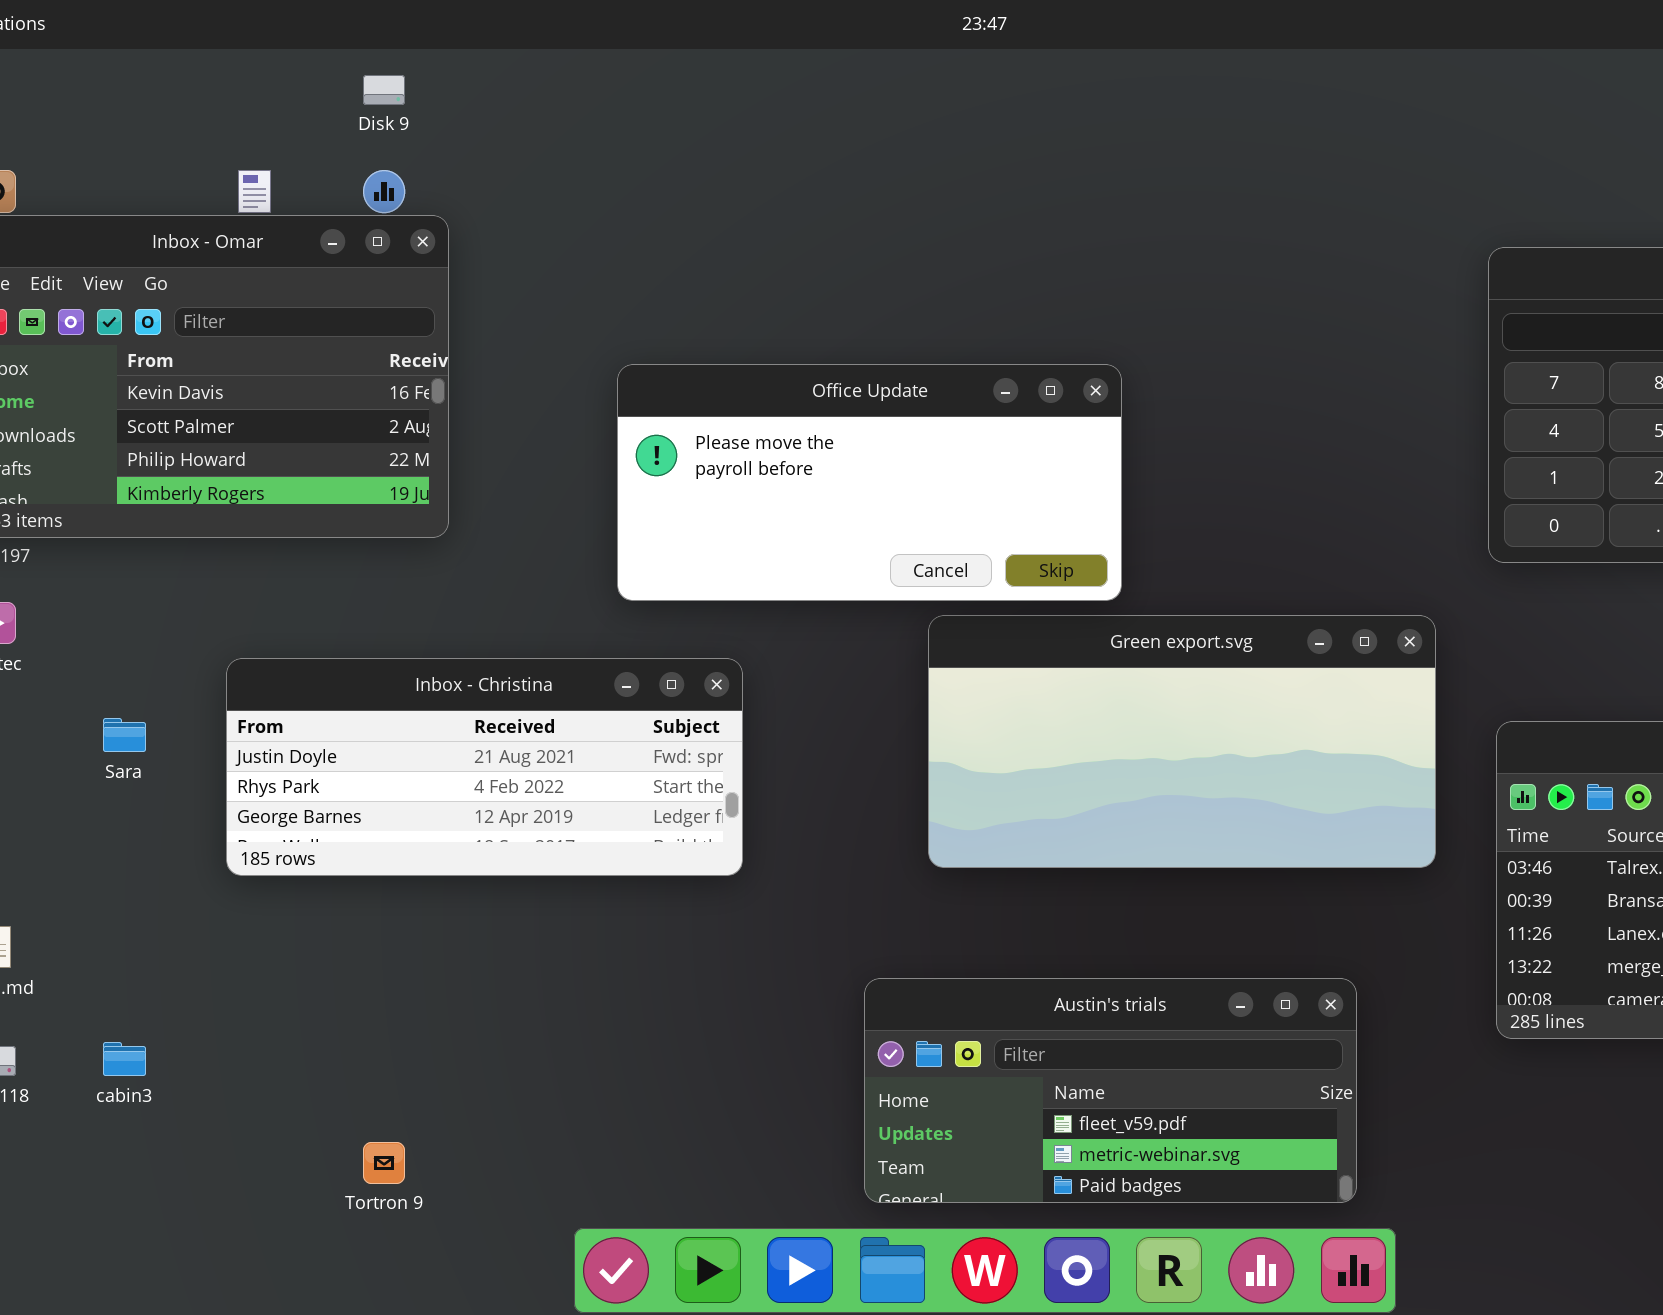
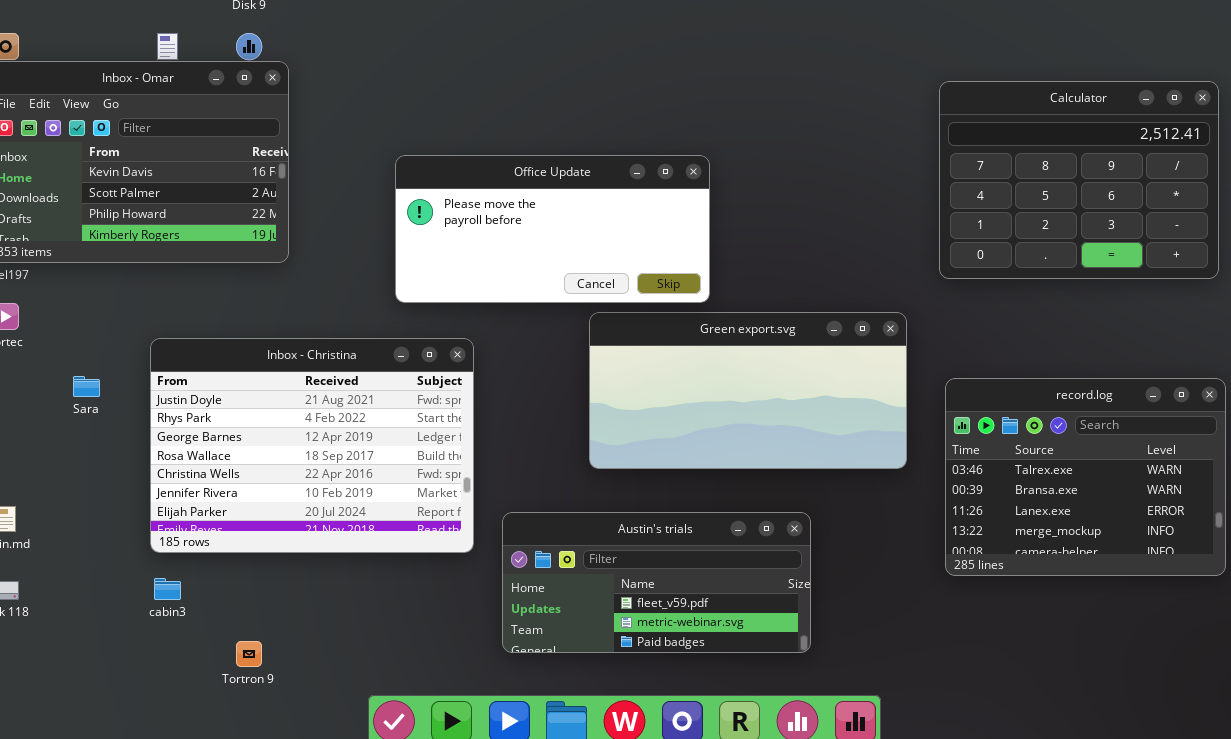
Inbox - Christina: [226,658,743,876] -> [150,338,474,553], resized
Austin's trials: [864,978,1357,1203] -> [502,512,811,653], moved
cabin3: [103,1042,146,1076] -> [154,578,181,600], moved

